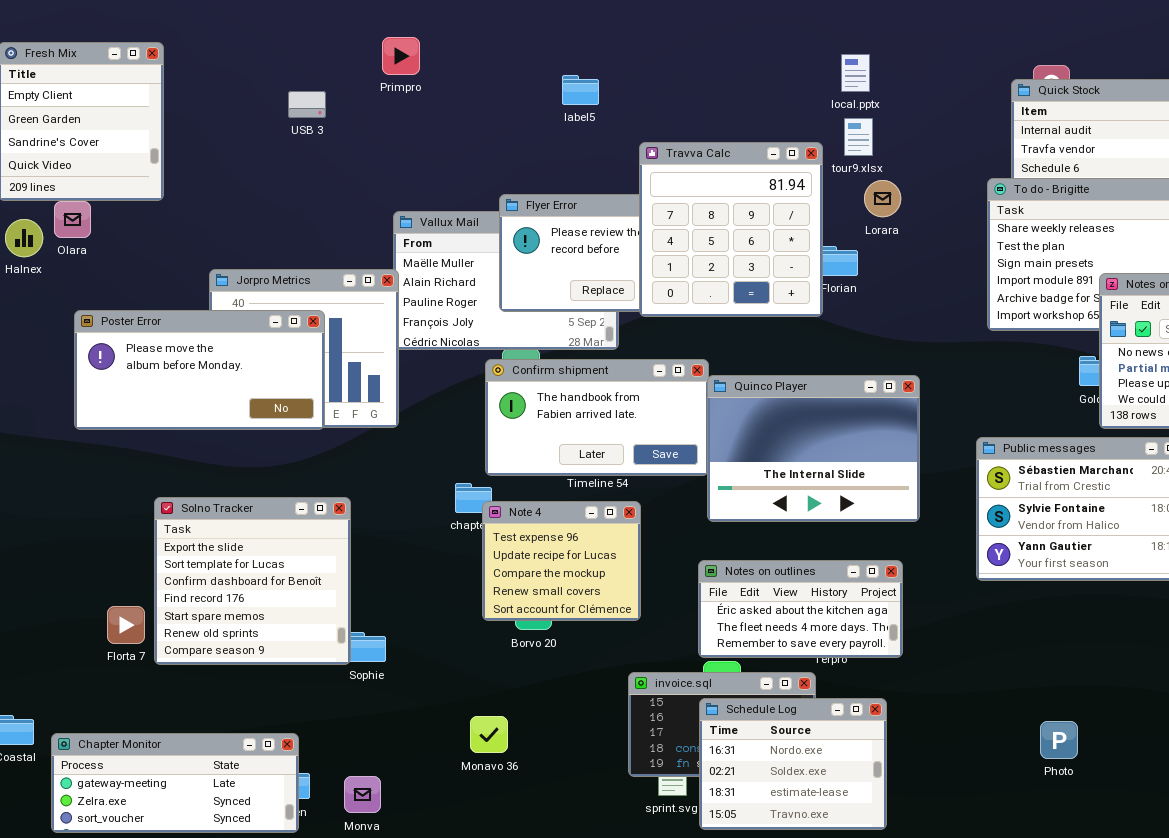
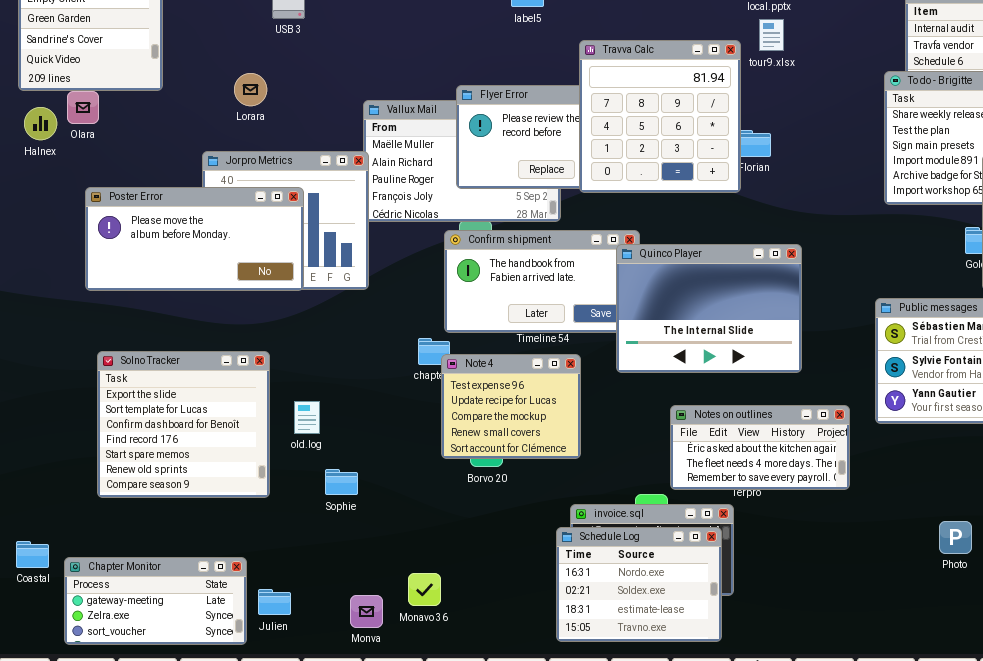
Lorara: [864,180,901,217] -> [234,73,267,106], moved
Quinco Player: [707,375,920,522] -> [616,244,802,373], moved
Solno Tracker: [154,497,351,665] -> [97,351,270,498], moved
Notes on outlines: [698,560,903,658] -> [670,405,850,490], moved
Schedule Log: [699,698,887,830] -> [556,527,722,642], moved
Monavo 36: [470,716,508,753] -> [408,573,441,606], moved
Photo: [1040,721,1078,759] -> [939,521,972,554], moved
Chapter Monitor: [51,733,299,833] -> [64,557,247,645], resized
Monva: [344,776,381,813] -> [350,595,383,628], moved

